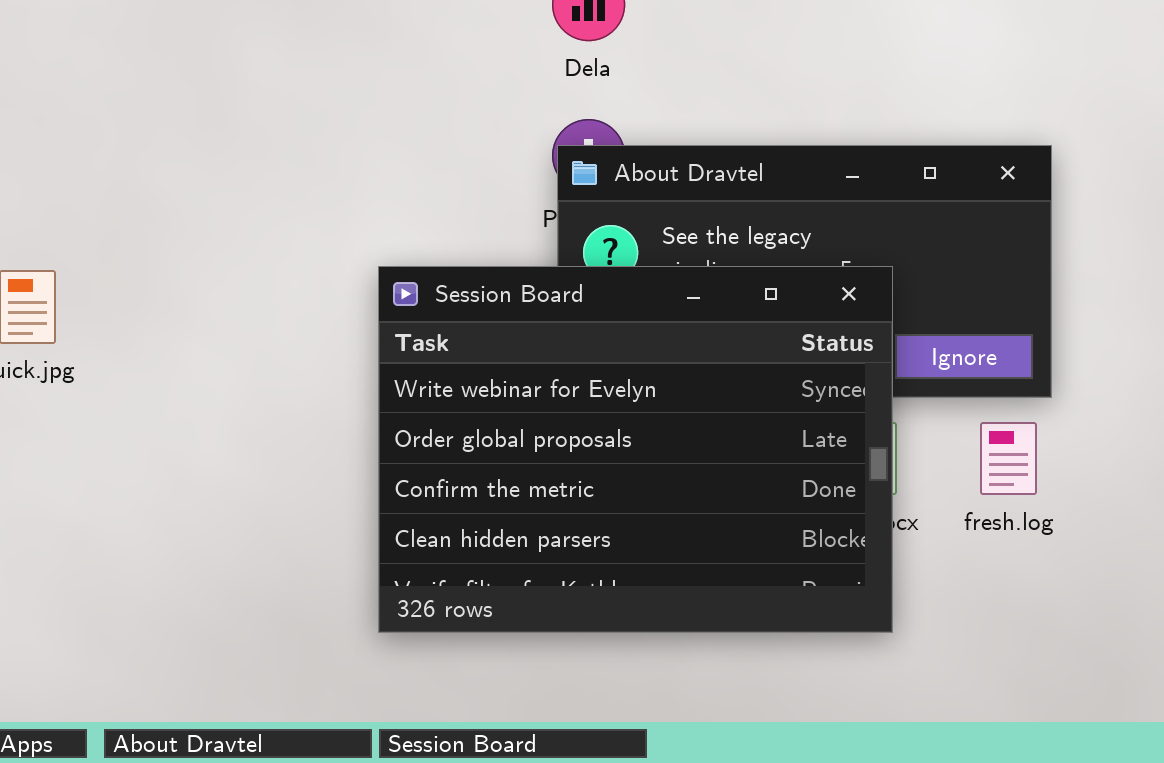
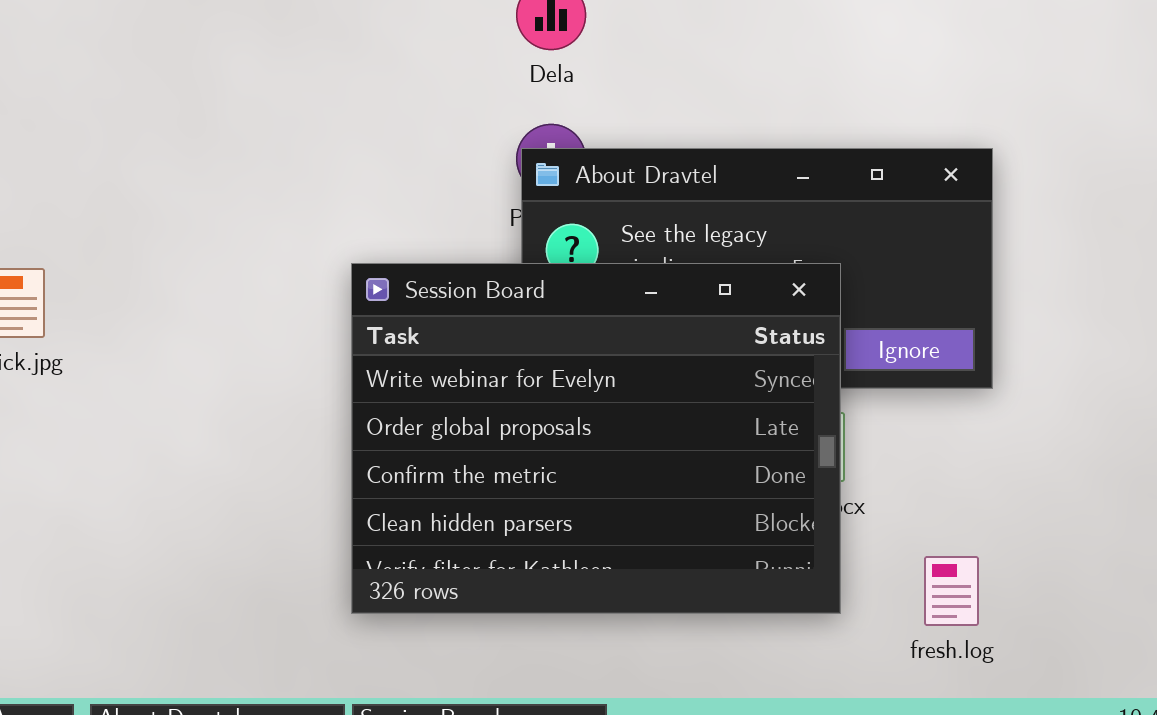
fresh.log: [980,422,1037,495] -> [924,556,979,626], moved

